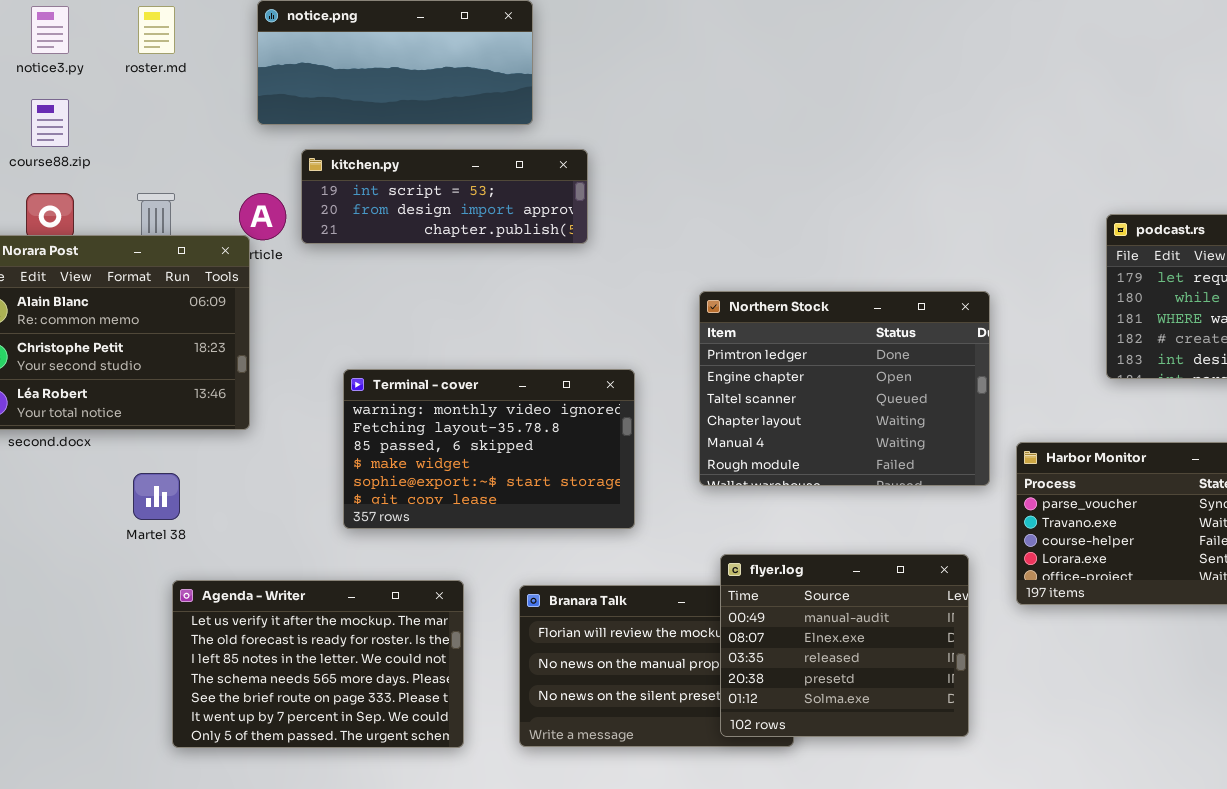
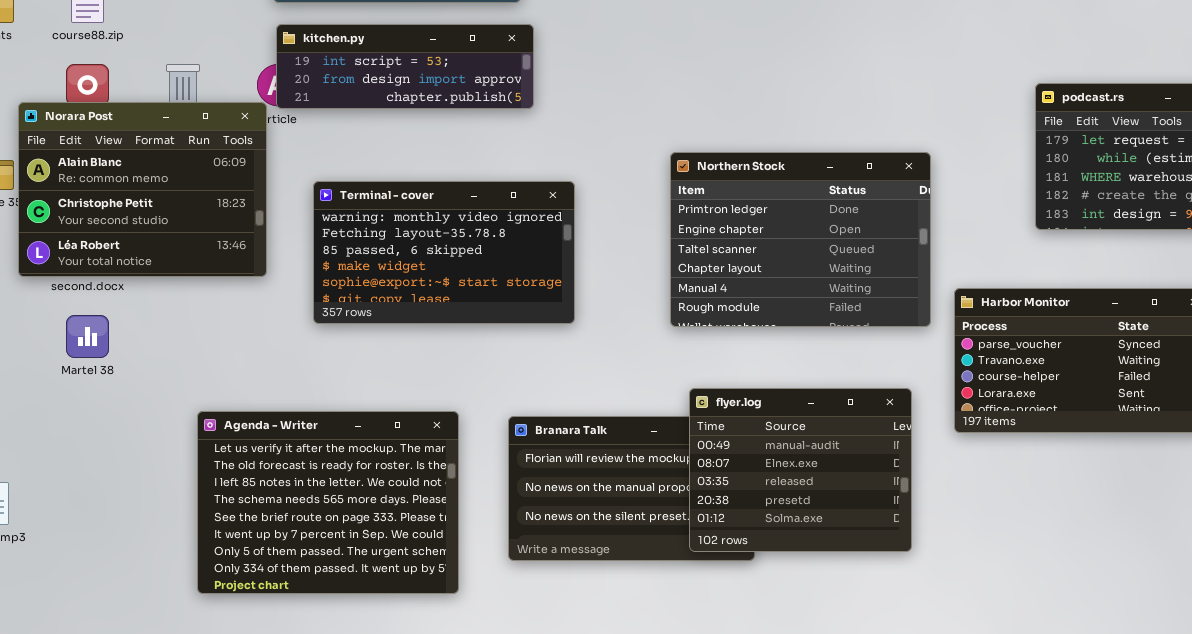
kitchen.py: [301,149,588,244] -> [276,24,534,109], moved
Terminal - cover: [343,369,635,529] -> [313,181,575,324], moved
Martel 38: [133,473,180,520] -> [66,315,109,358], moved
Agenda - Writer: [172,580,464,748] -> [197,411,459,594], resized

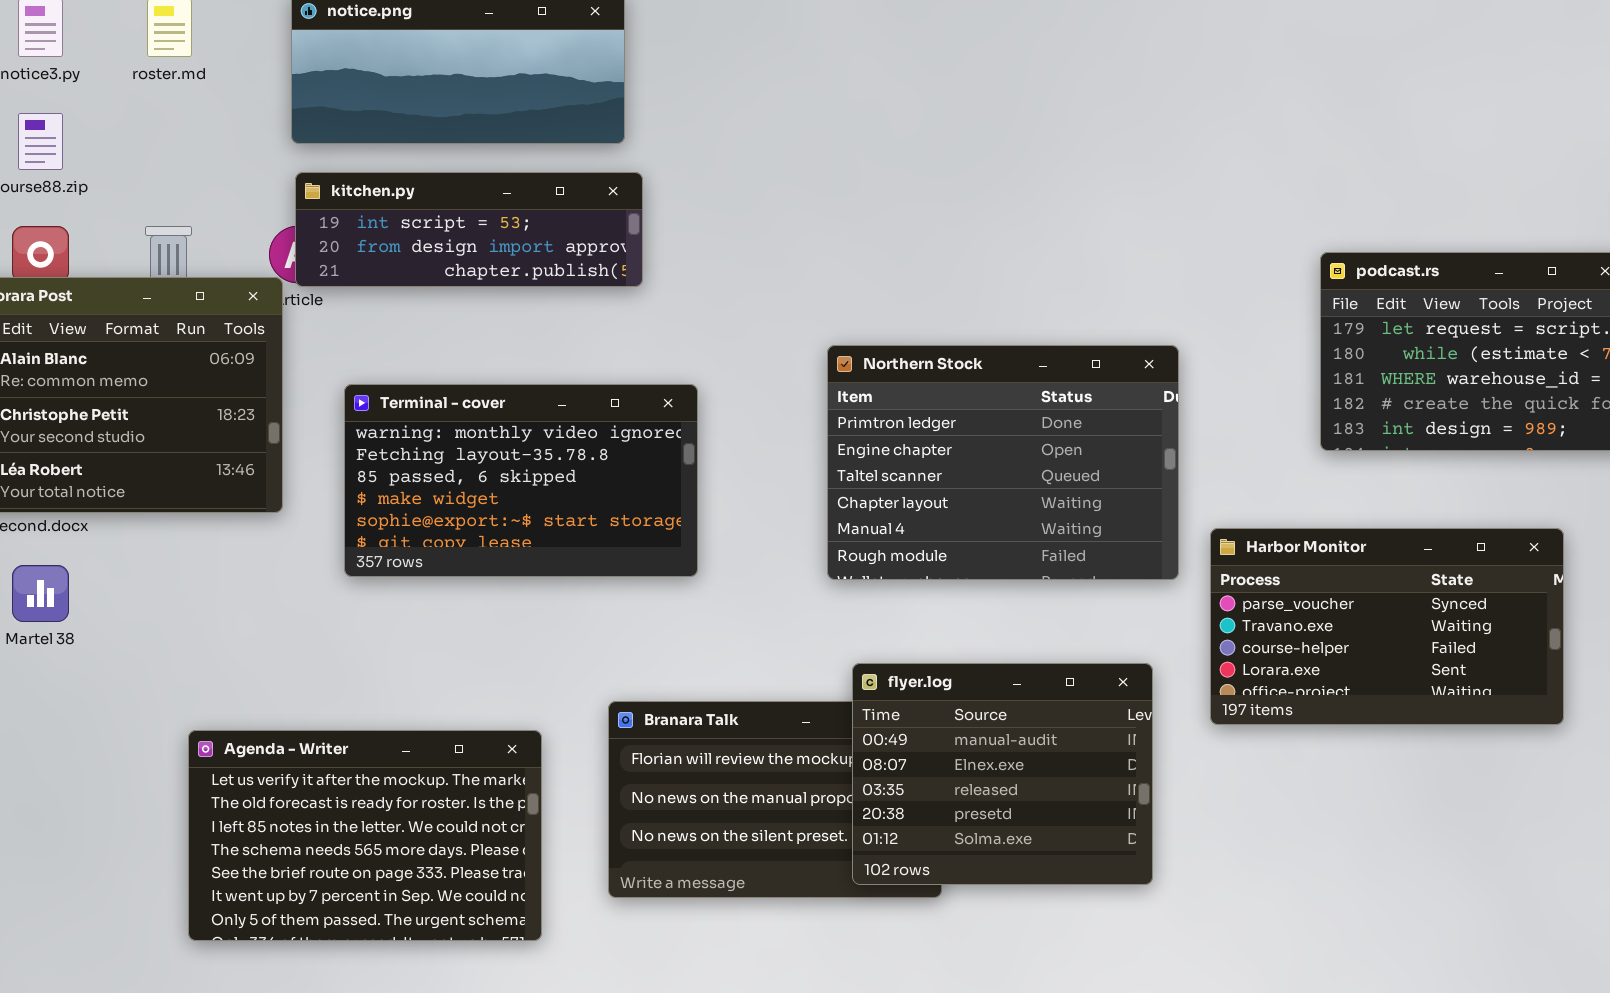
Agenda - Writer: [197,411,459,594] -> [188,730,542,941], resized

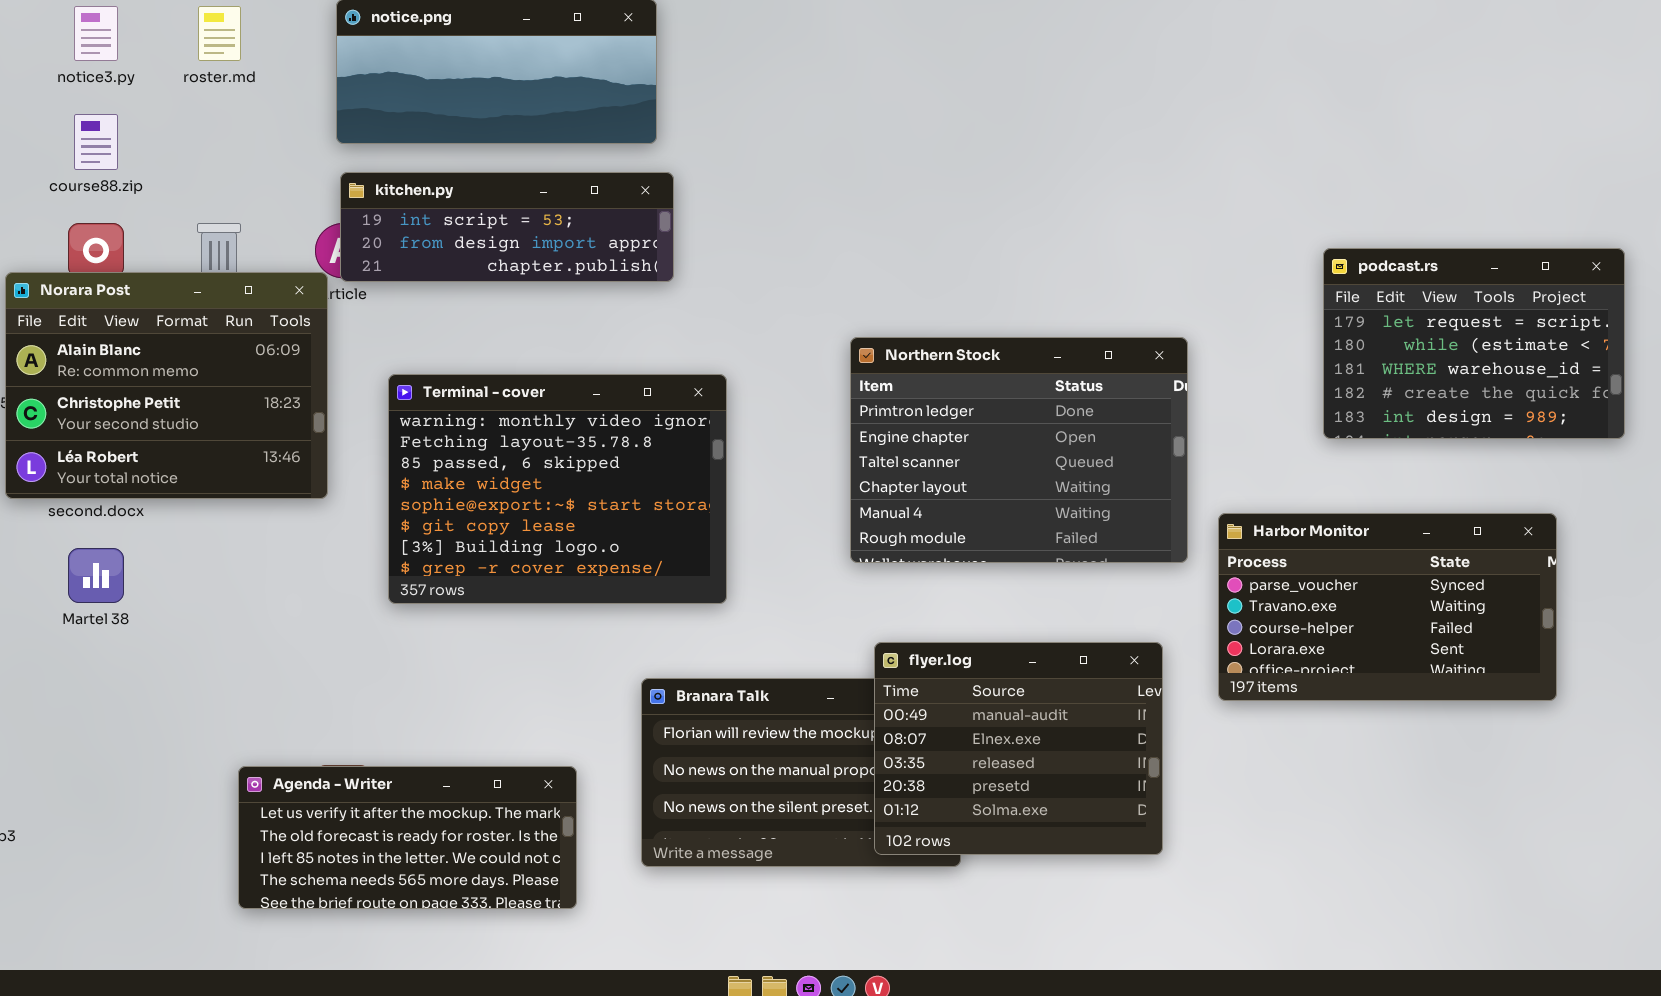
Terminal - cover: [344,384,698,577] -> [388,374,727,604], resized
Agenda - Writer: [188,730,542,941] -> [238,766,577,909], resized

